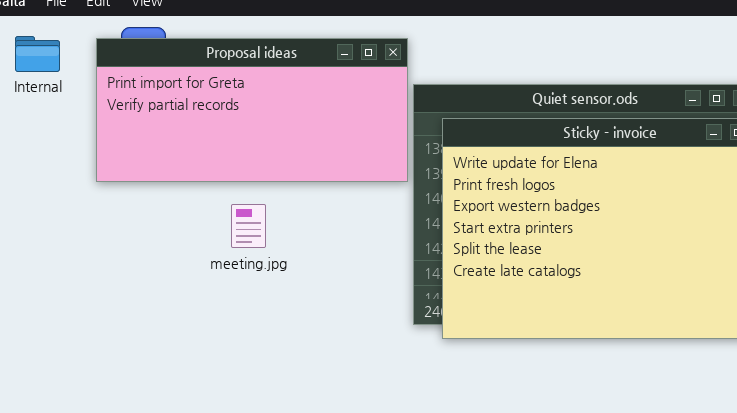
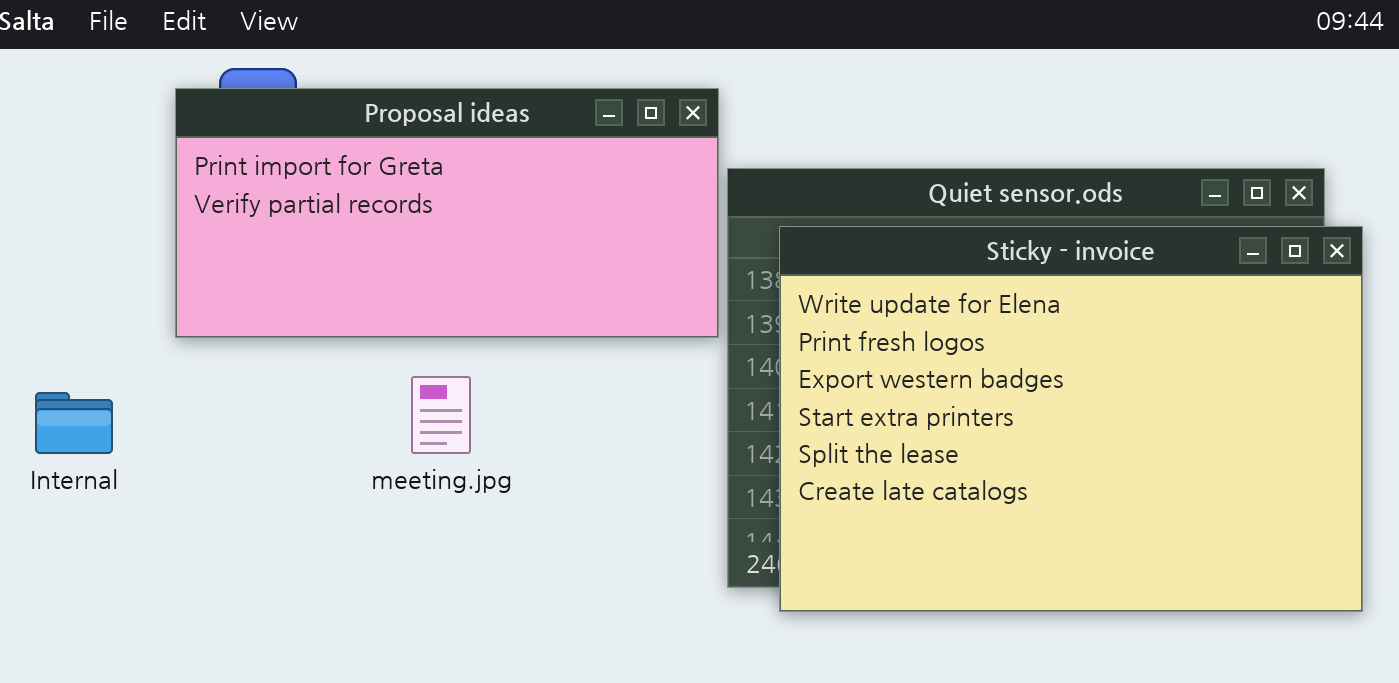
Internal: [15,36,60,72] -> [35,392,113,454], moved

